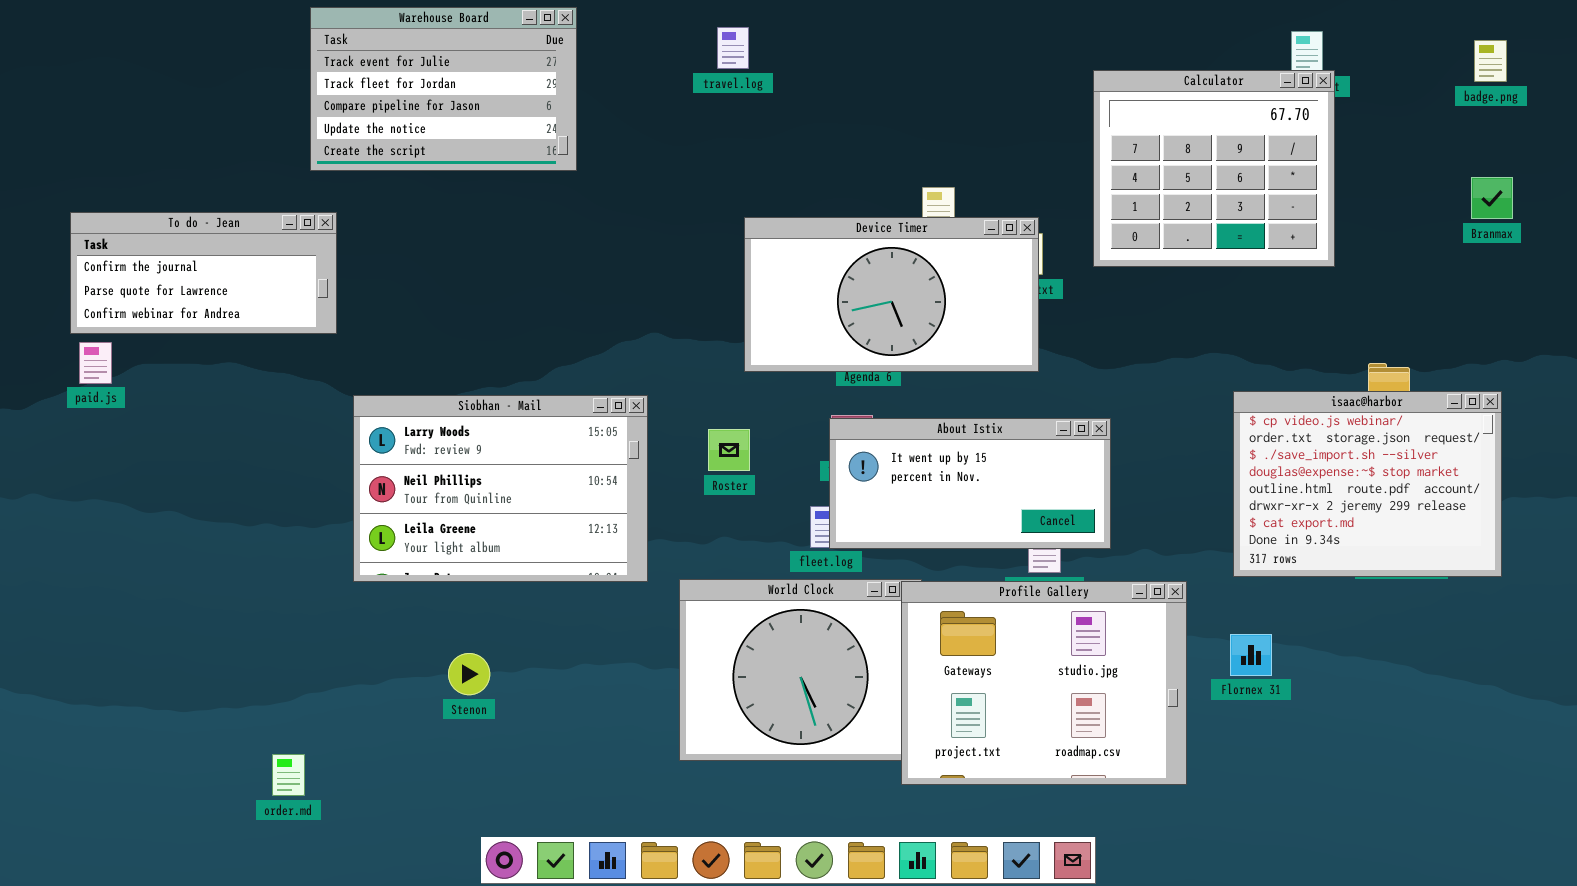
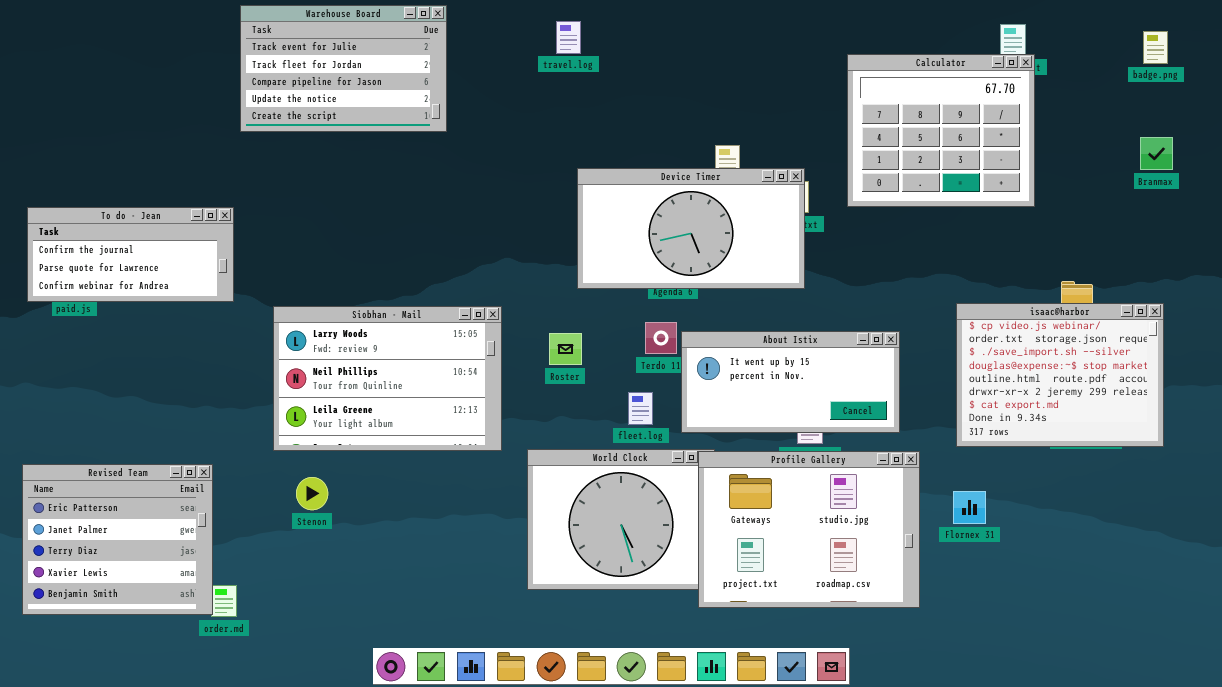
To do - Jean: [70,212,337,334] -> [27,207,234,302], moved
About Istix: [829,418,1111,549] -> [681,331,900,433], moved
Revised Team: none -> [22,464,213,615], opened
Stenon: [448,653,490,695] -> [296,477,328,510], moved

